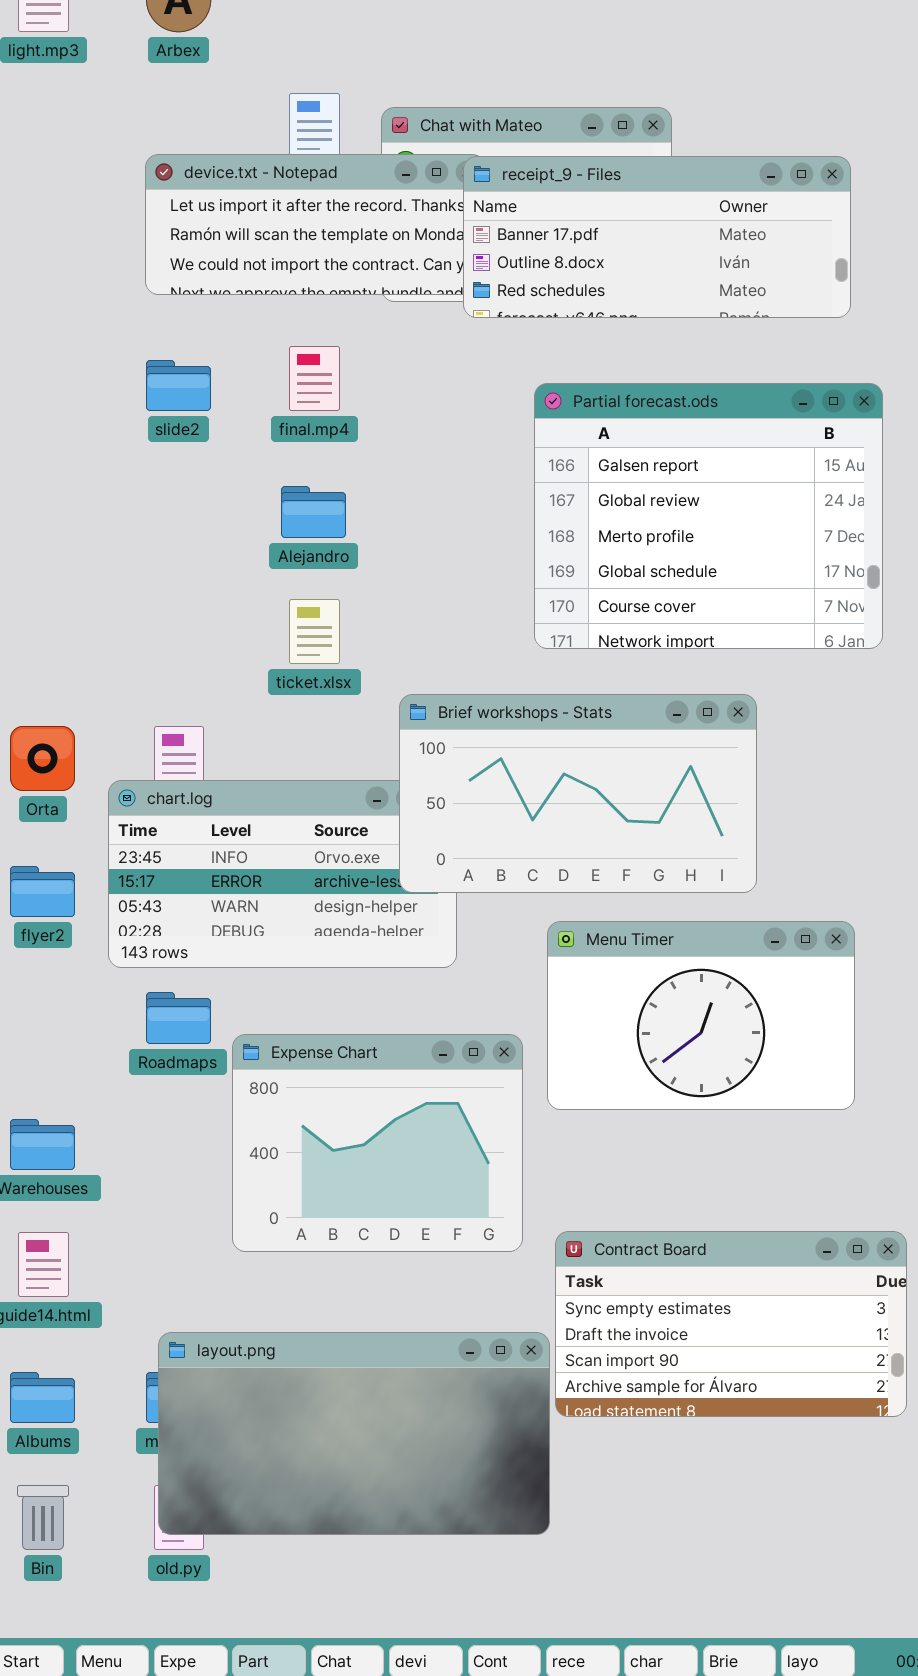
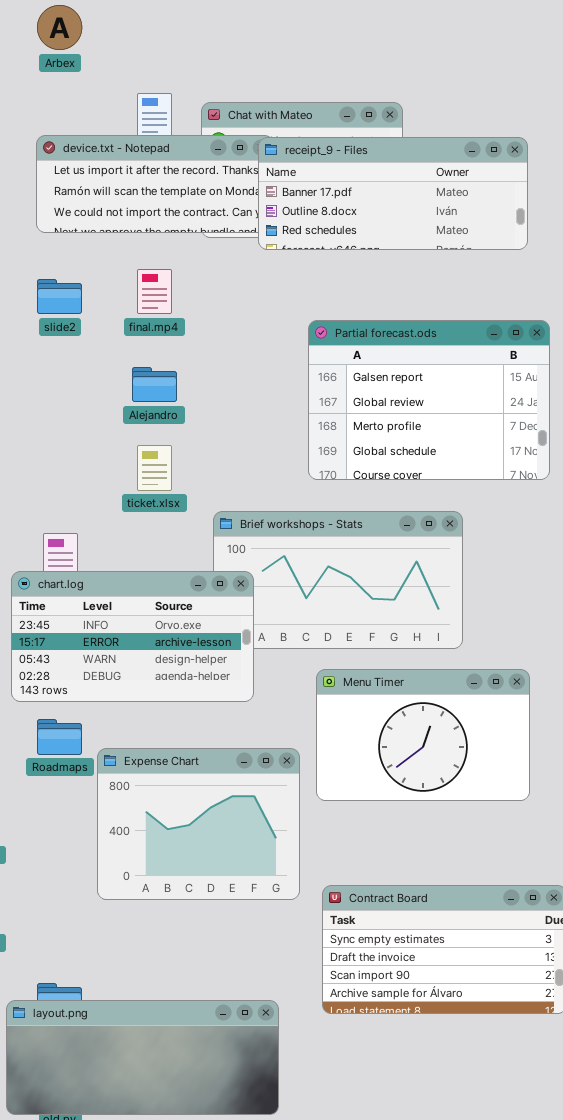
Partial forecast.ods: [534,383,883,649] -> [308,320,550,480], resized
chart.log: [108,780,457,968] -> [11,571,254,702], raised
layout.png: [158,1332,550,1535] -> [6,1000,279,1115], moved, resized

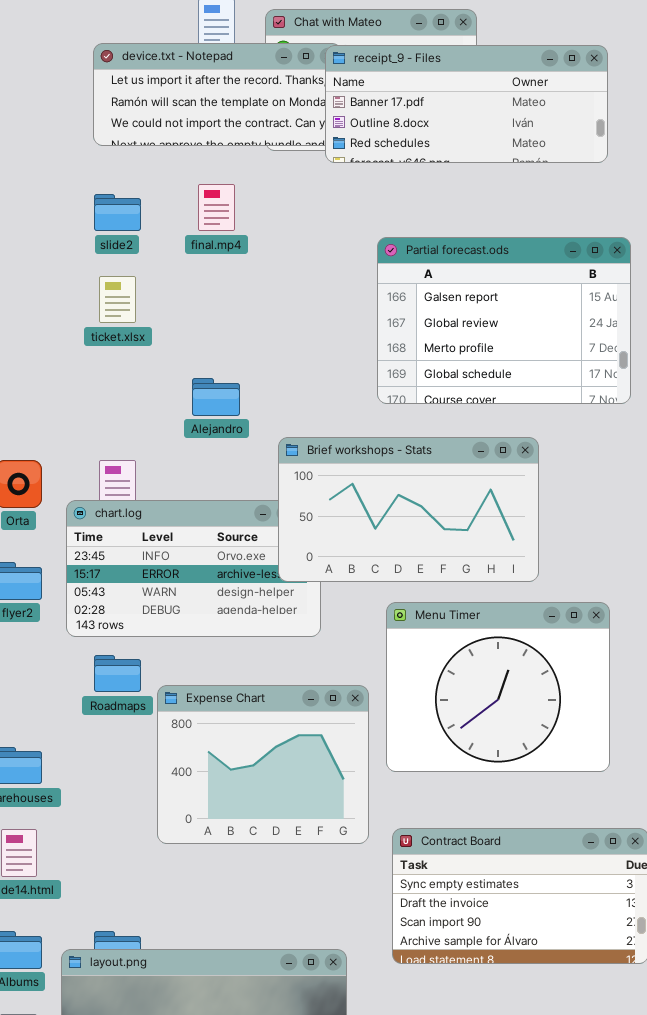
Alejandro: [132,367,177,402] -> [192,378,240,416], moved
ticket.xlsx: [137,445,172,491] -> [99,276,136,323], moved
Brief workshops - Stats: [213,511,463,649] -> [278,437,539,582], raised
Menu Timer: [316,669,530,801] -> [386,602,610,772], resized

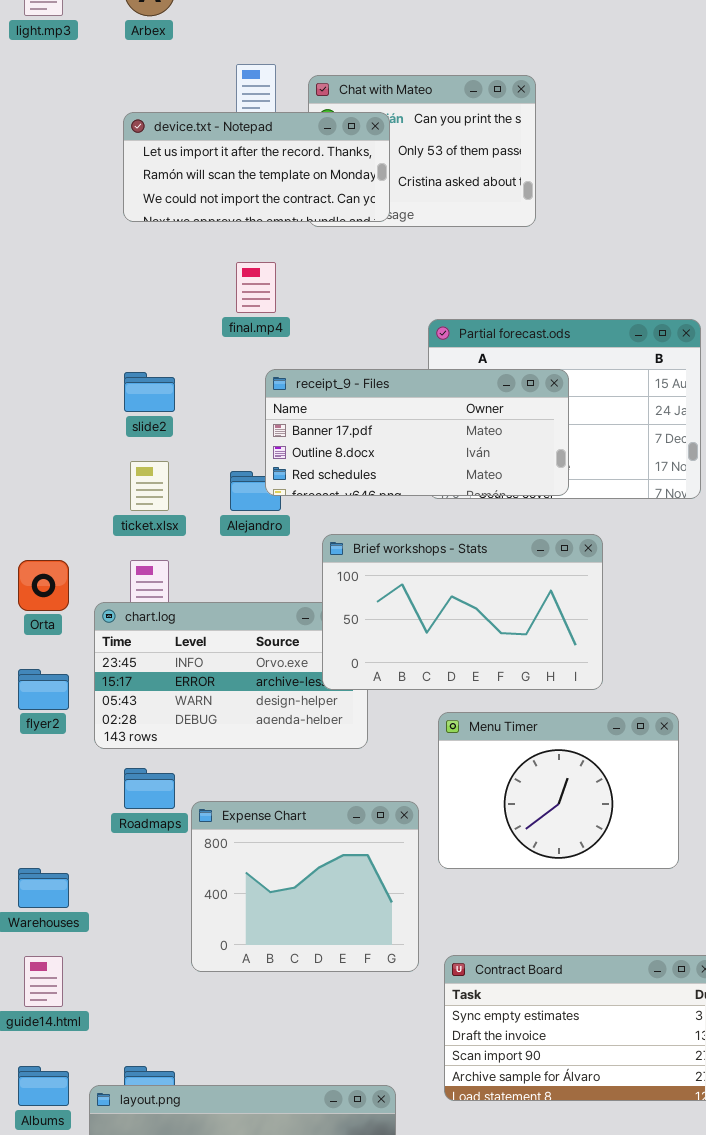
receipt_9 - Files: [325,45,608,163] -> [265,369,569,496], moved
slide2: [94,194,141,231] -> [124,372,175,412], moved
ticket.xlsx: [99,276,136,323] -> [130,461,169,511], moved
Menu Timer: [386,602,610,772] -> [438,712,679,869], resized

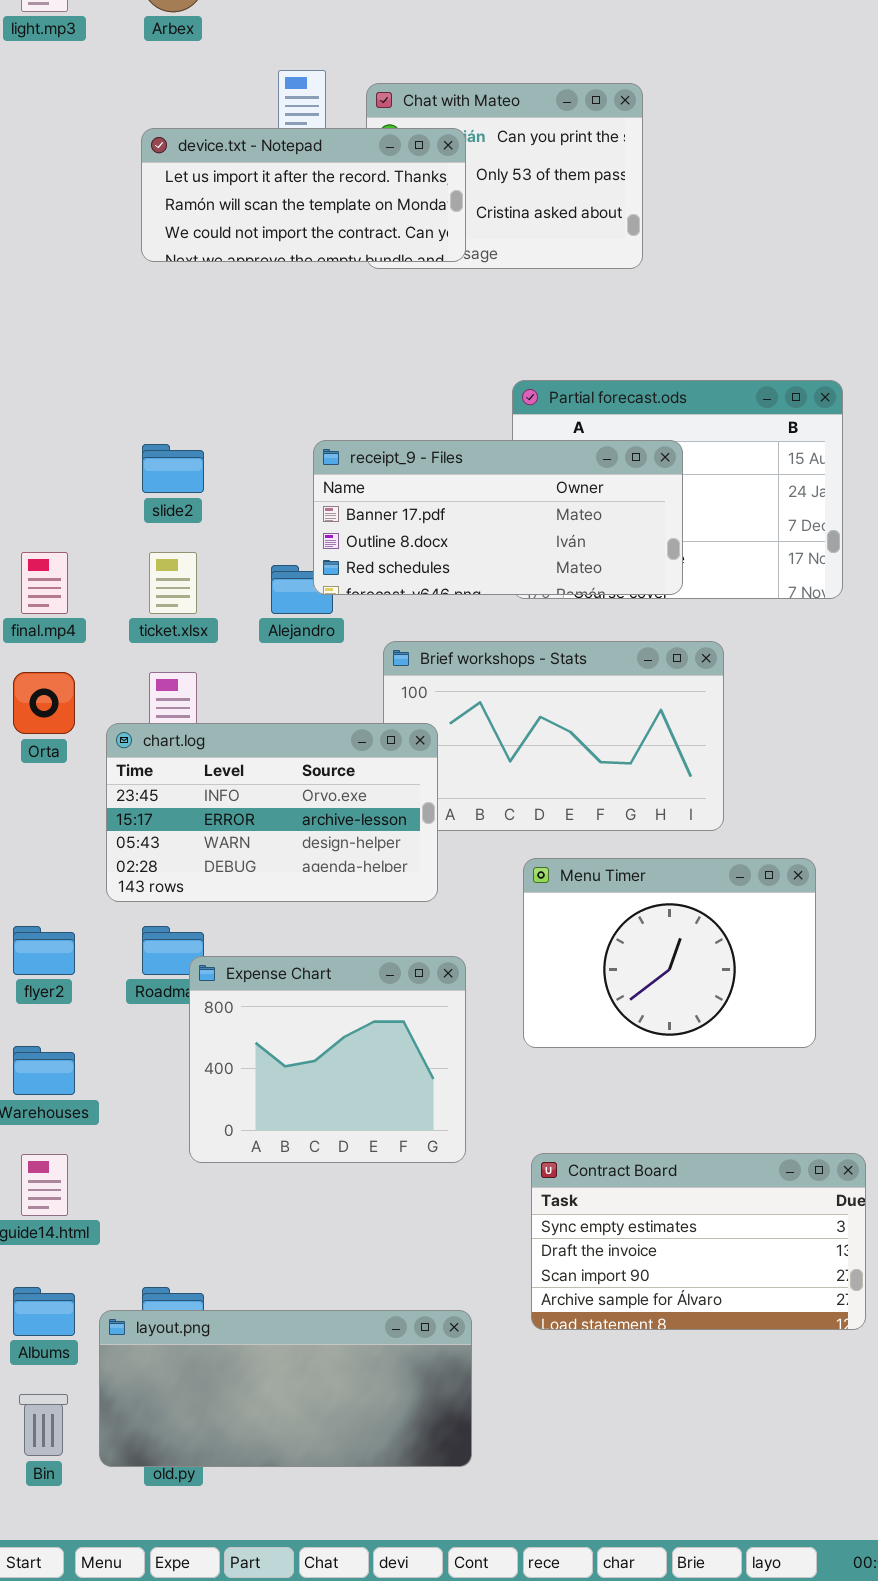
final.mp4: [236,262,276,313] -> [21,552,68,614], moved
chart.log: [94,602,368,749] -> [106,723,438,902], raised
flyer2: [18,669,69,710] -> [13,926,75,975], moved
Expense Chart: [191,801,419,972] -> [189,956,466,1163], moved

